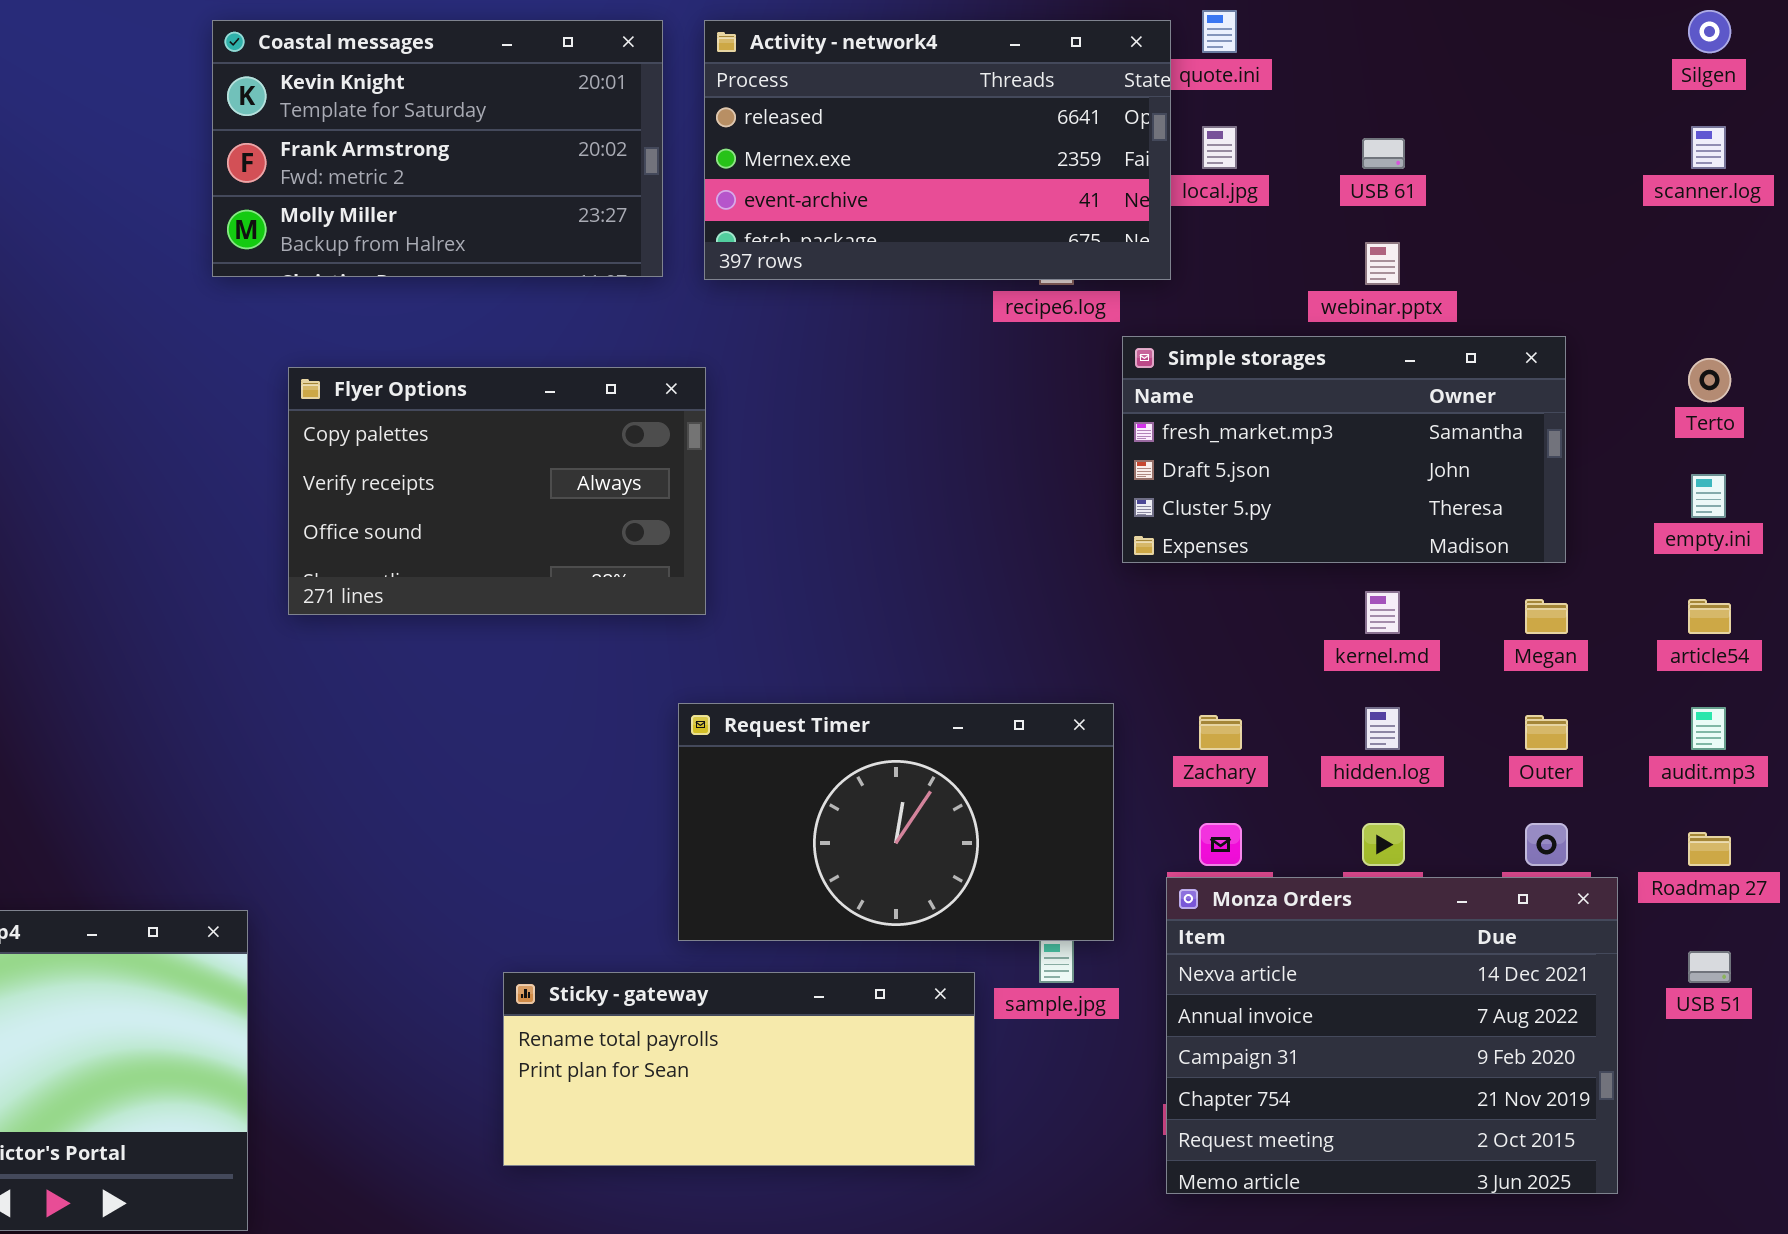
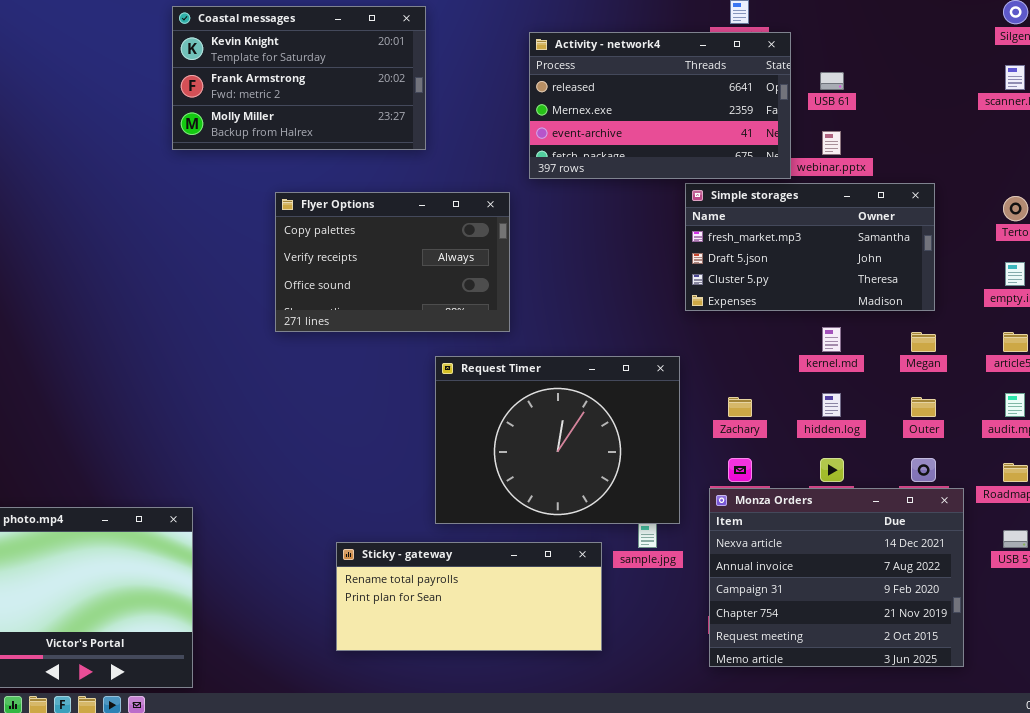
Activity - network4: [704,20,1171,280] -> [529,32,791,179], moved
Flyer Options: [288,367,706,615] -> [275,192,510,332], moved
Request Timer: [678,703,1114,941] -> [435,356,680,524], resized

